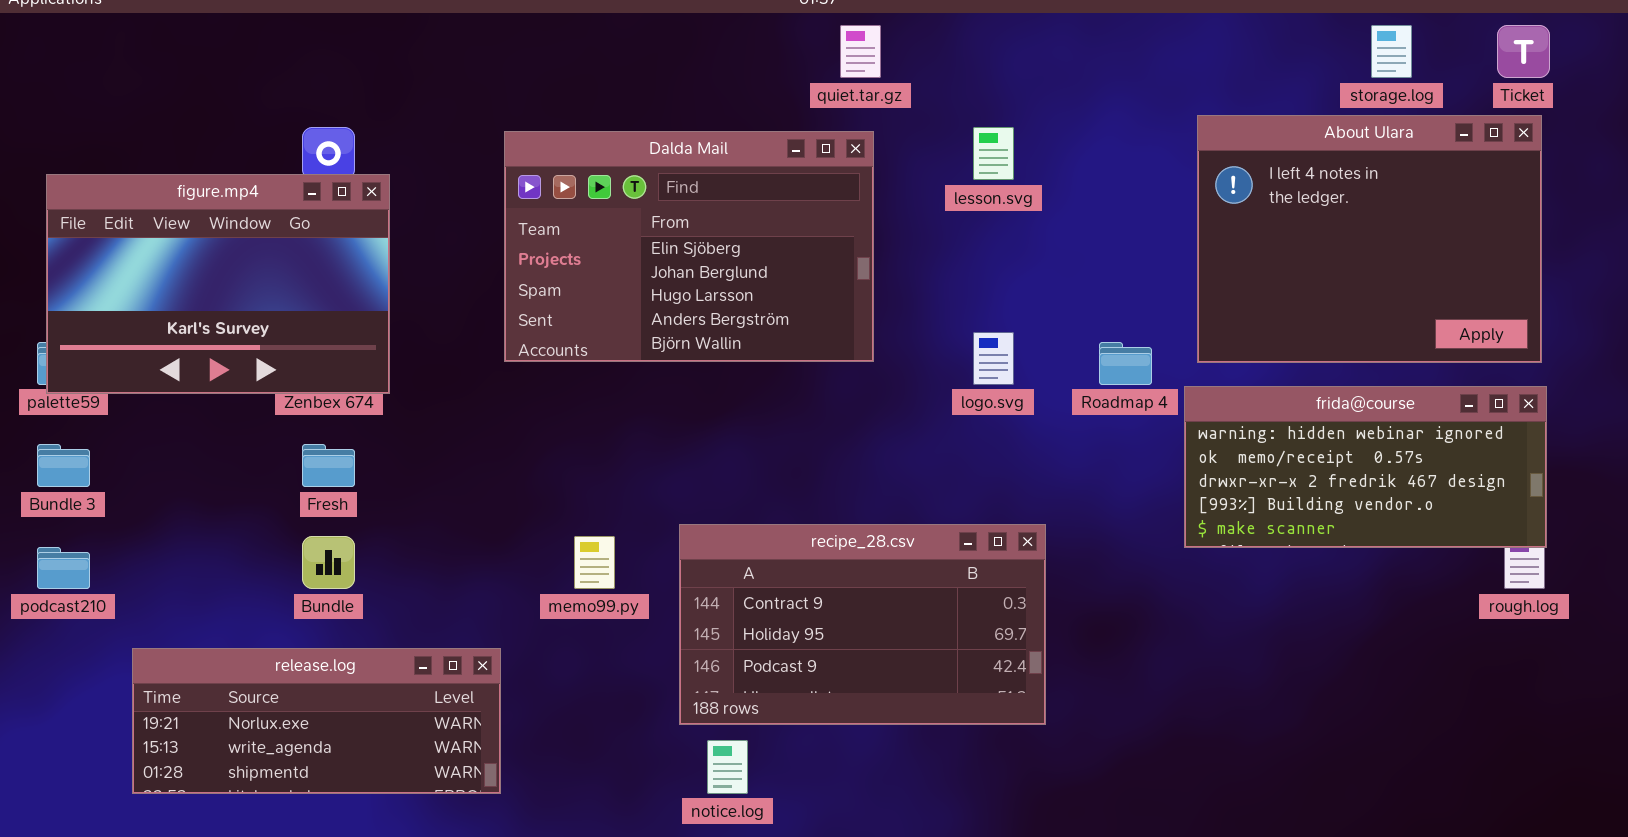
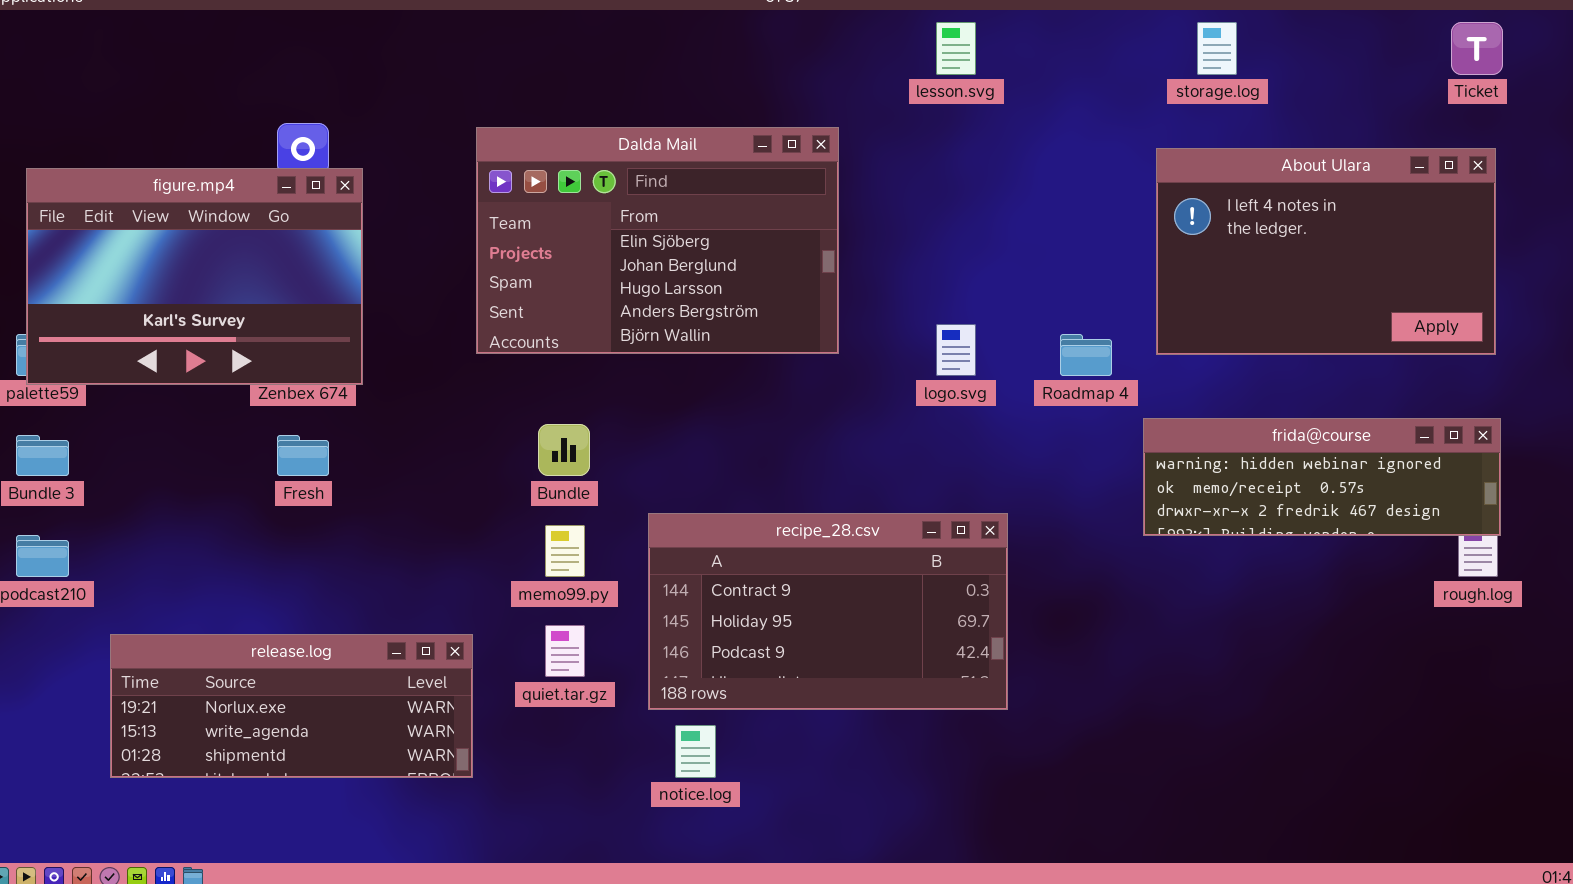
quiet.tar.gz: [840,25,881,78] -> [545,625,585,677], moved
storage.log: [1371,25,1412,78] -> [1197,22,1237,75], moved
About Ulara: [1197,115,1542,363] -> [1156,148,1496,355], resized
lesson.svg: [973,127,1014,180] -> [936,22,976,75], moved
frida@course: [1184,386,1547,548] -> [1143,418,1501,536], resized
Bundle: [302,536,355,589] -> [538,424,590,476], moved

